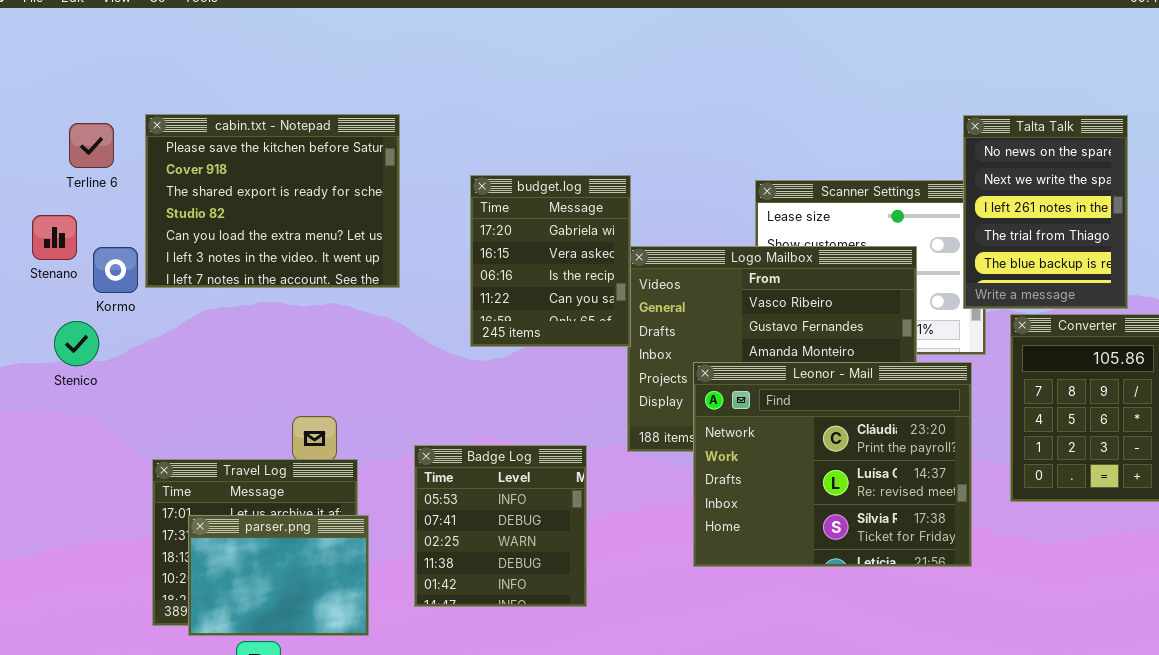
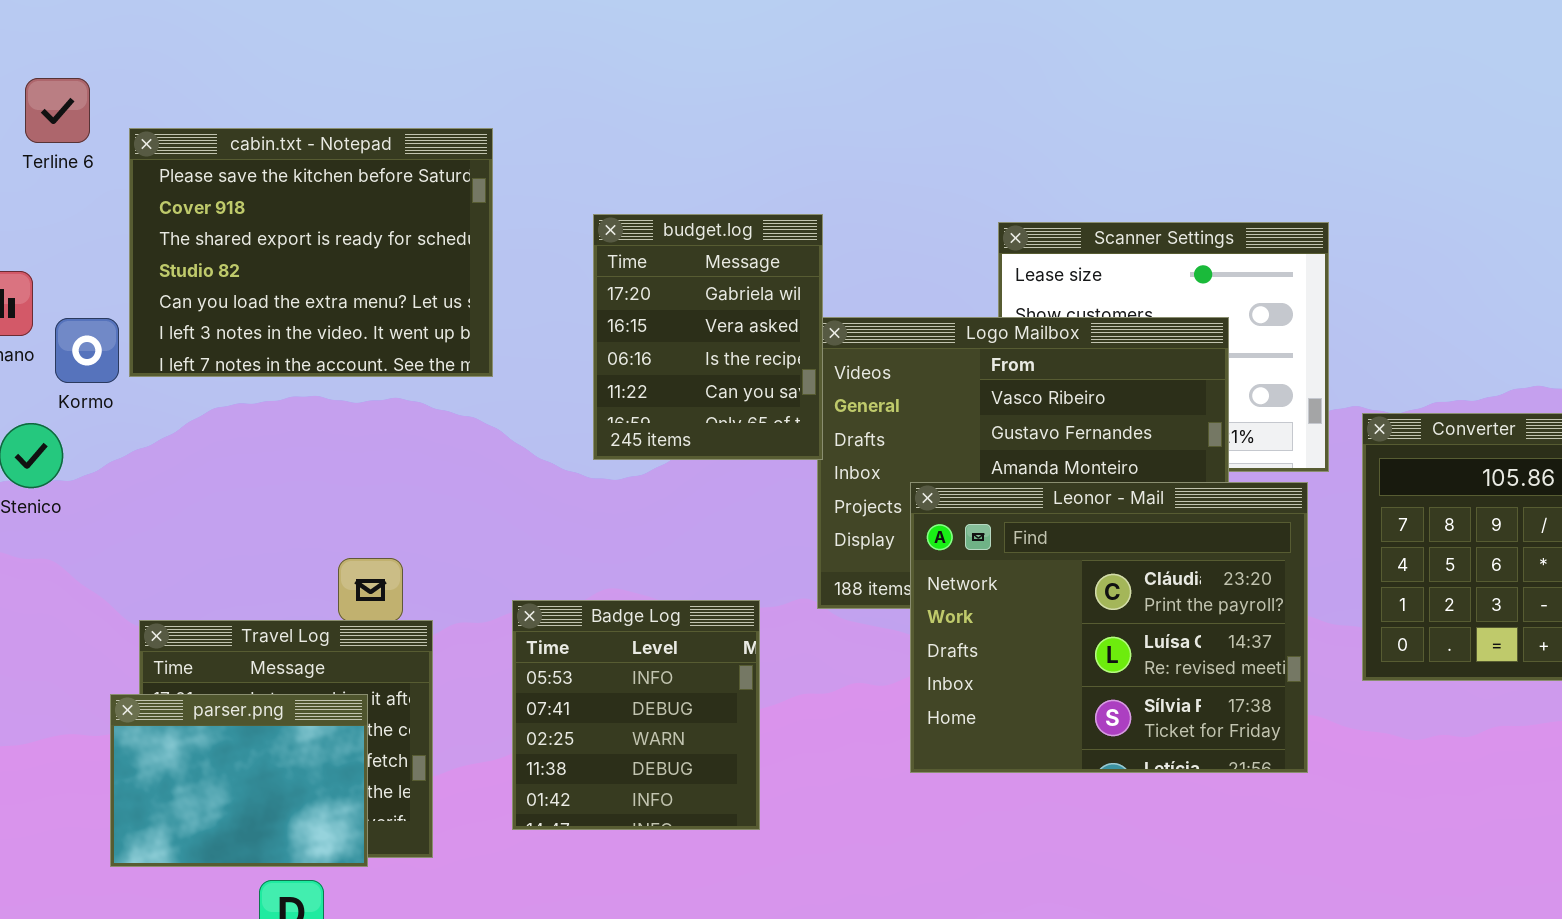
Talta Talk: [963,115,1128,309] -> none, closed
Terline 6: [69,123,114,168] -> [25,78,90,143], moved
parser.png: [188,515,369,636] -> [110,694,368,867], moved

